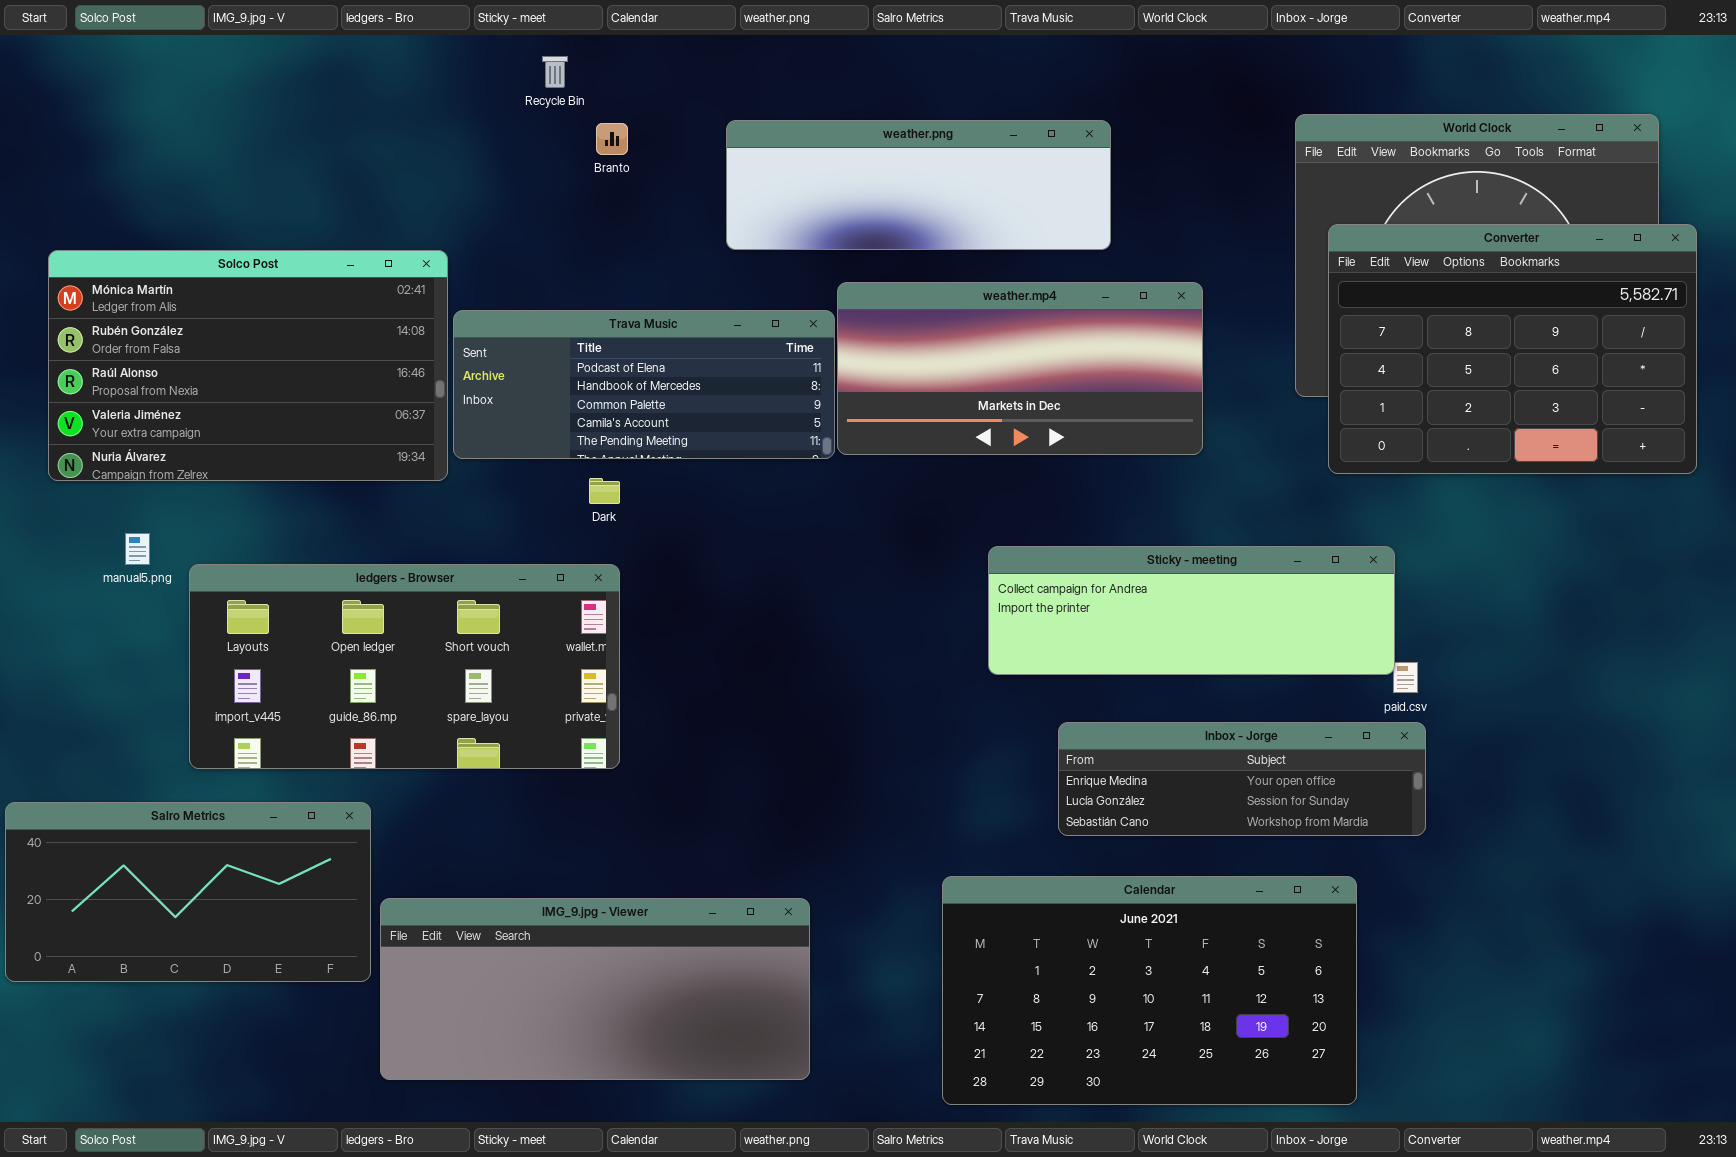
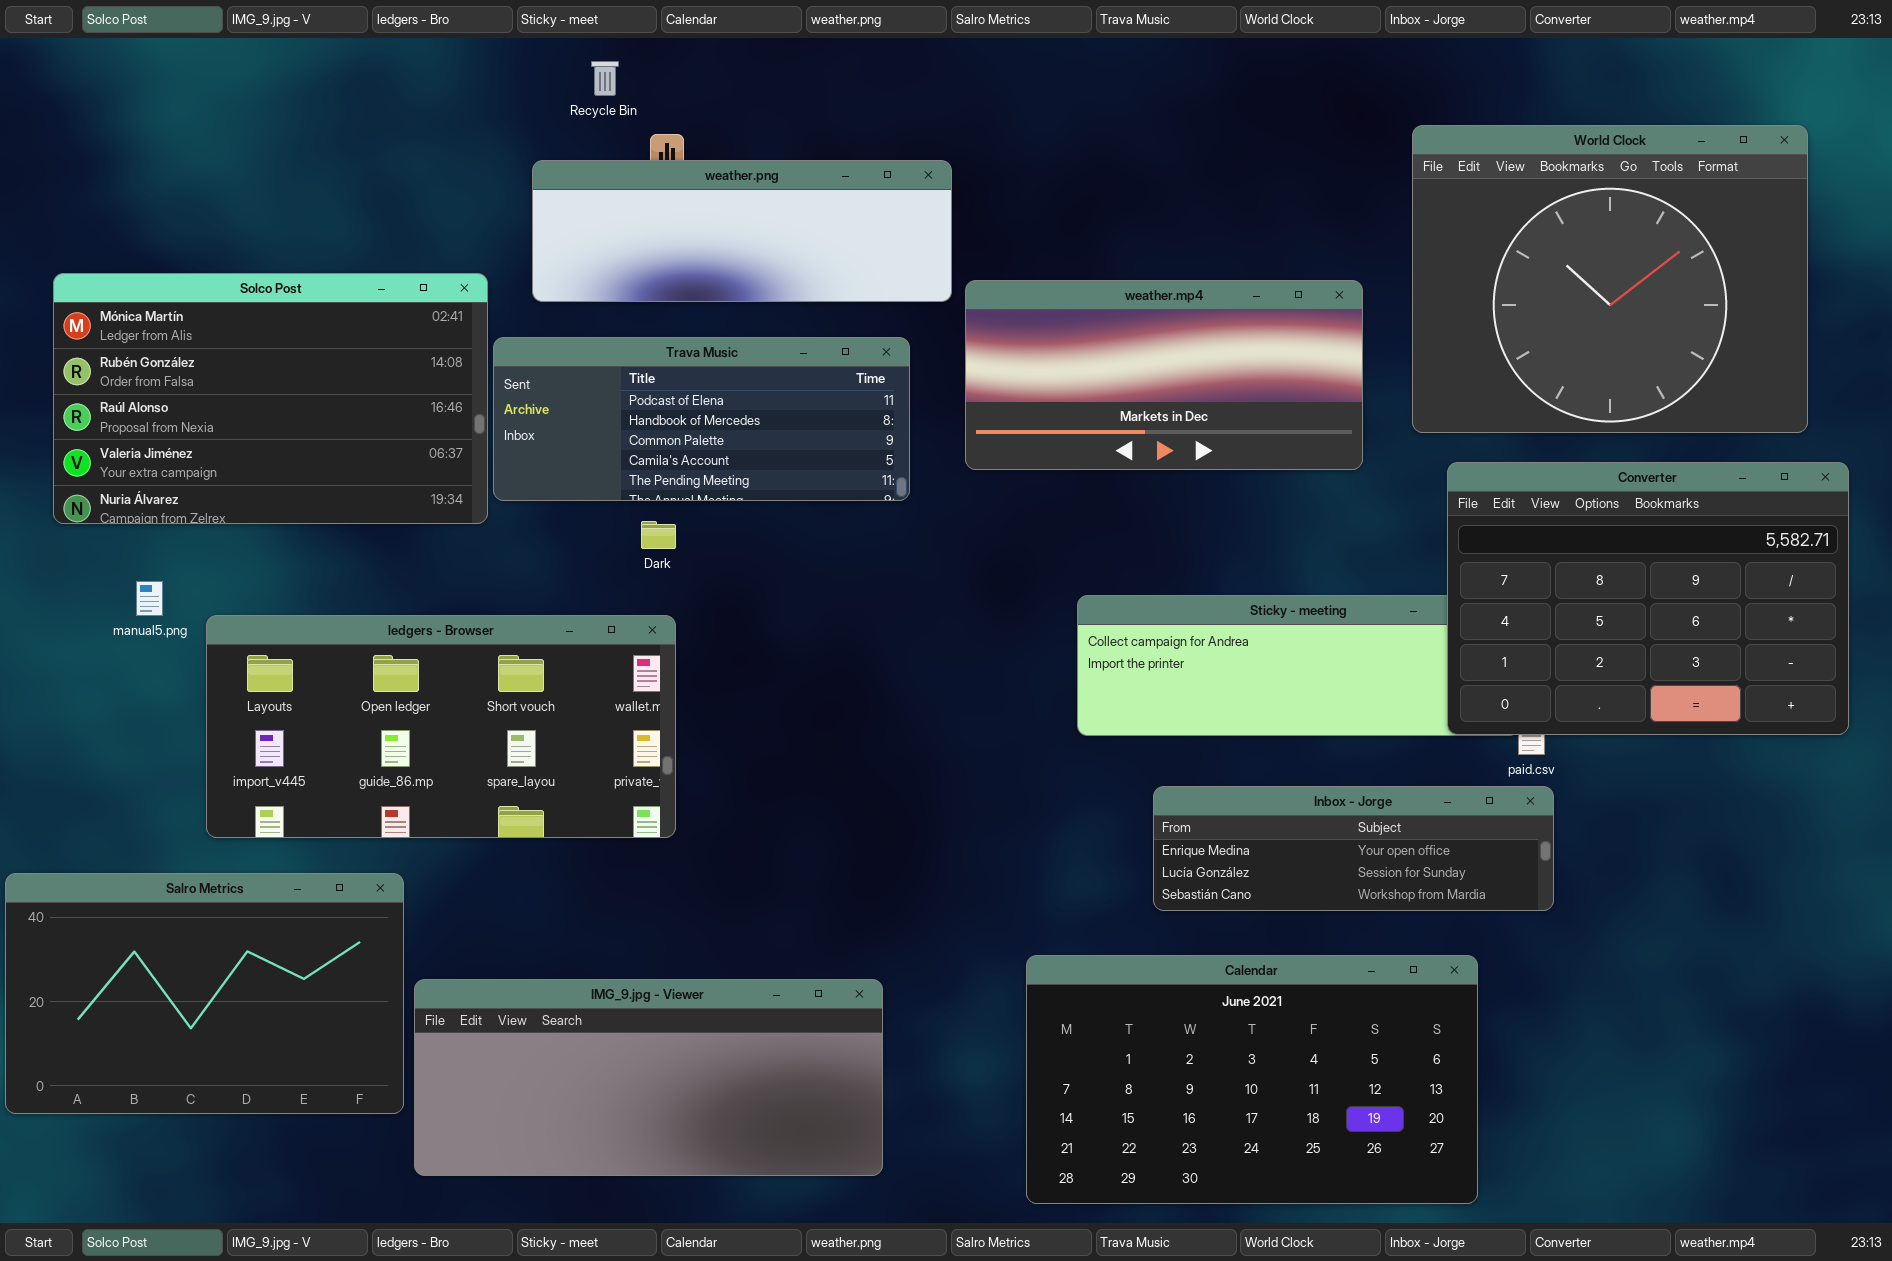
weather.png: [726,120,1111,250] -> [532,160,952,302], moved
Converter: [1328,224,1697,474] -> [1447,462,1849,735], moved
weather.mp4: [837,282,1203,455] -> [965,280,1363,470], moved
Salro Metrics: [5,802,371,982] -> [5,873,404,1114], resized

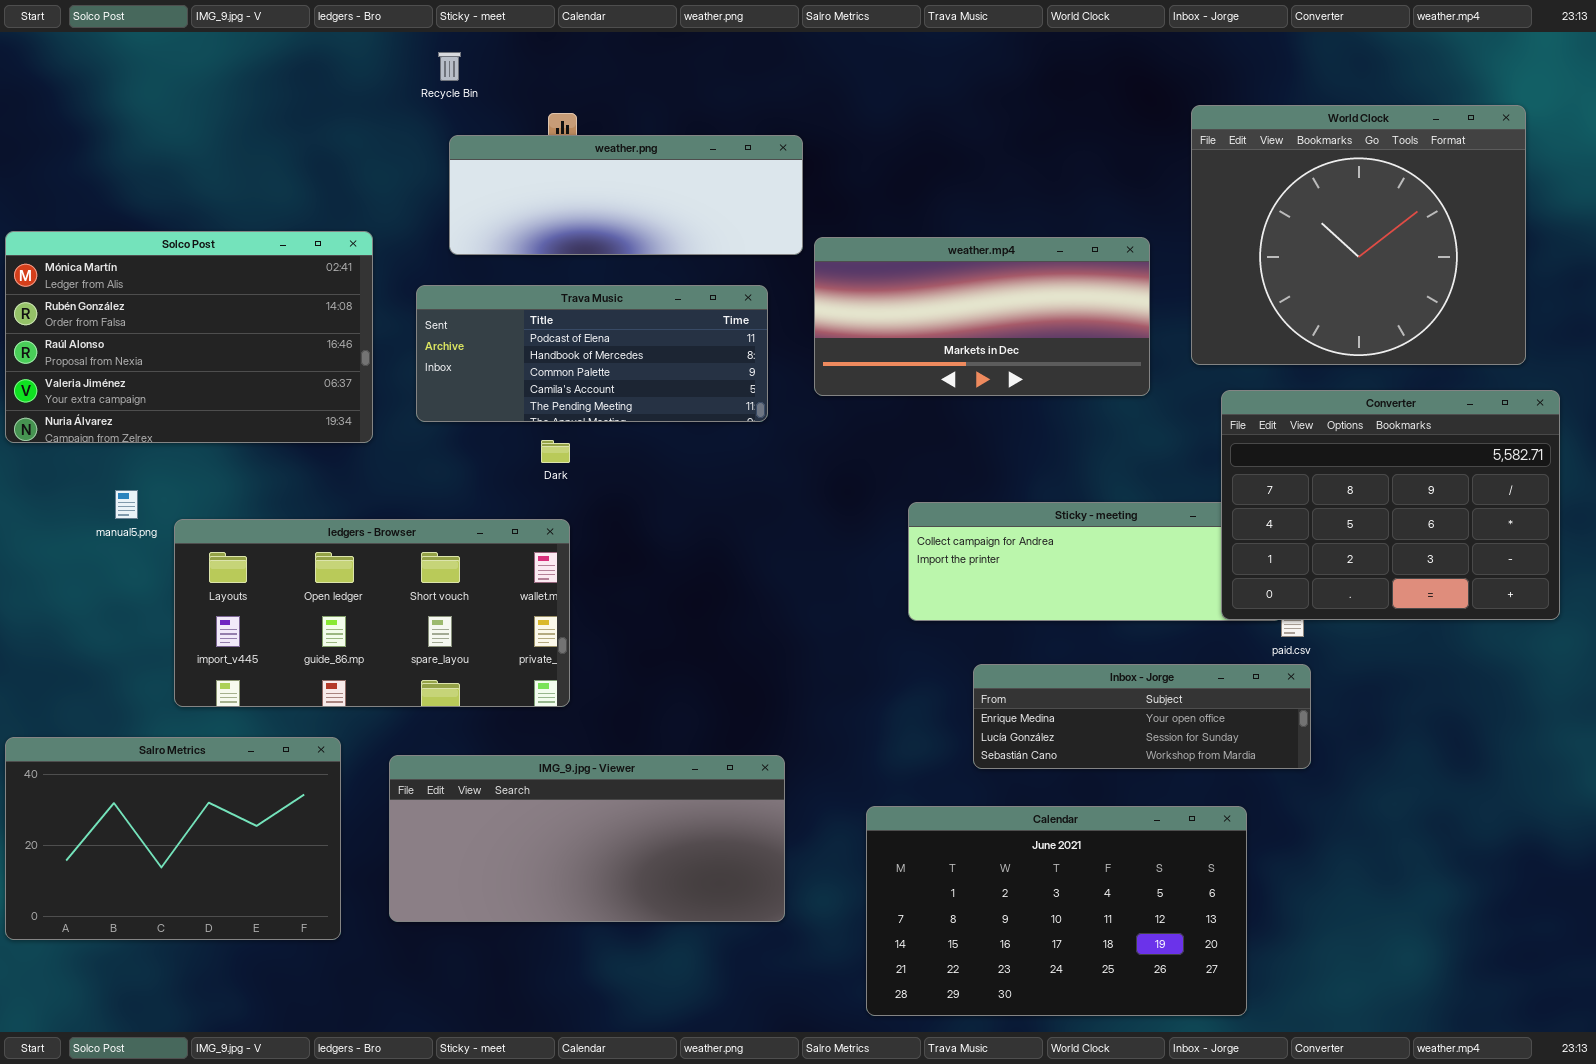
Recycle Bin: [591,61,619,96] -> [438,52,461,81], moved
Solco Post: [53,273,488,524] -> [5,231,373,443], moved
IMG_9.jpg - Viewer: [414,979,883,1176] -> [389,755,785,922], moved

